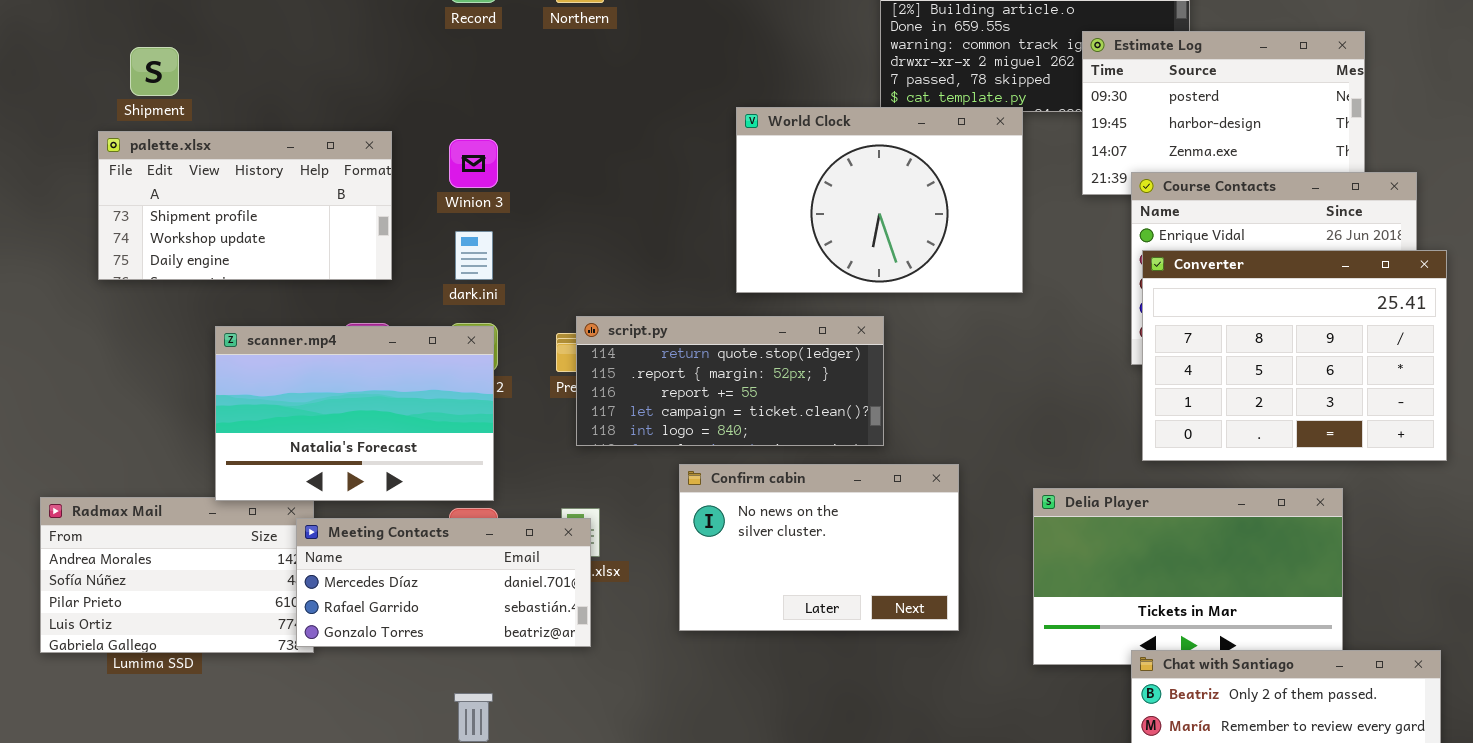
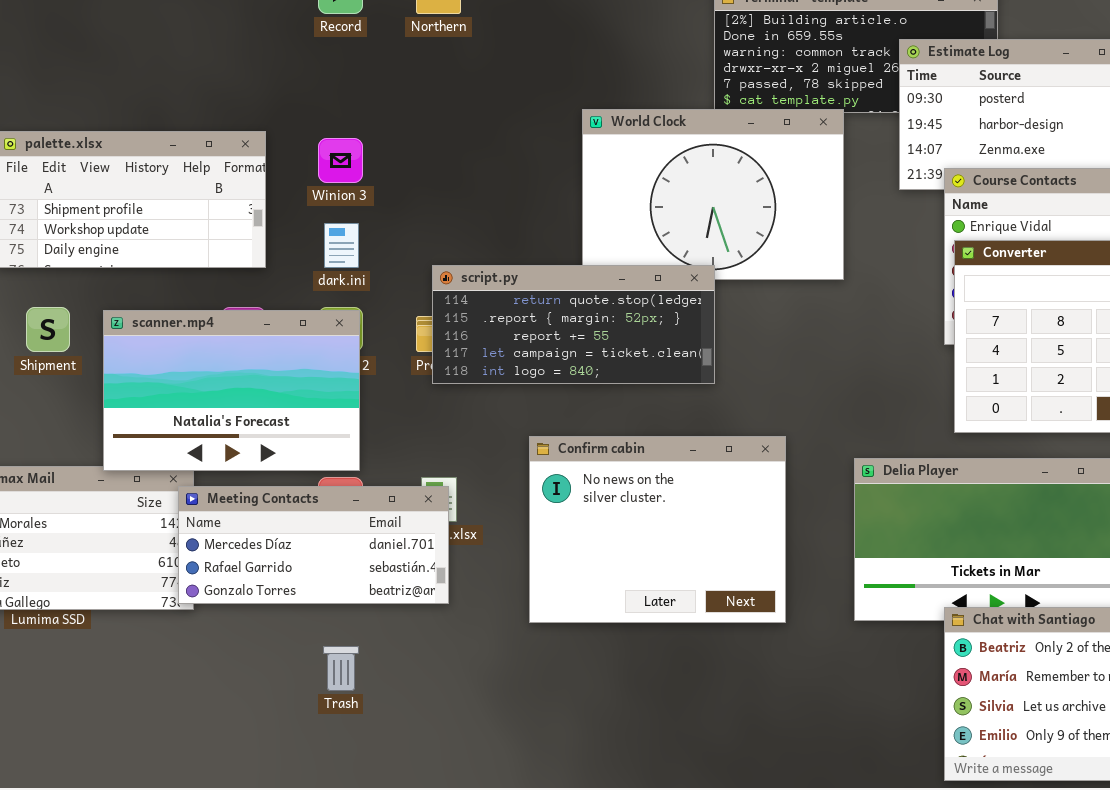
Shipment: [130,47,179,96] -> [26,307,70,352], moved
script.py: [576,316,884,446] -> [432,265,715,384], moved
Confirm cabin: [679,464,959,631] -> [529,436,786,623], resized

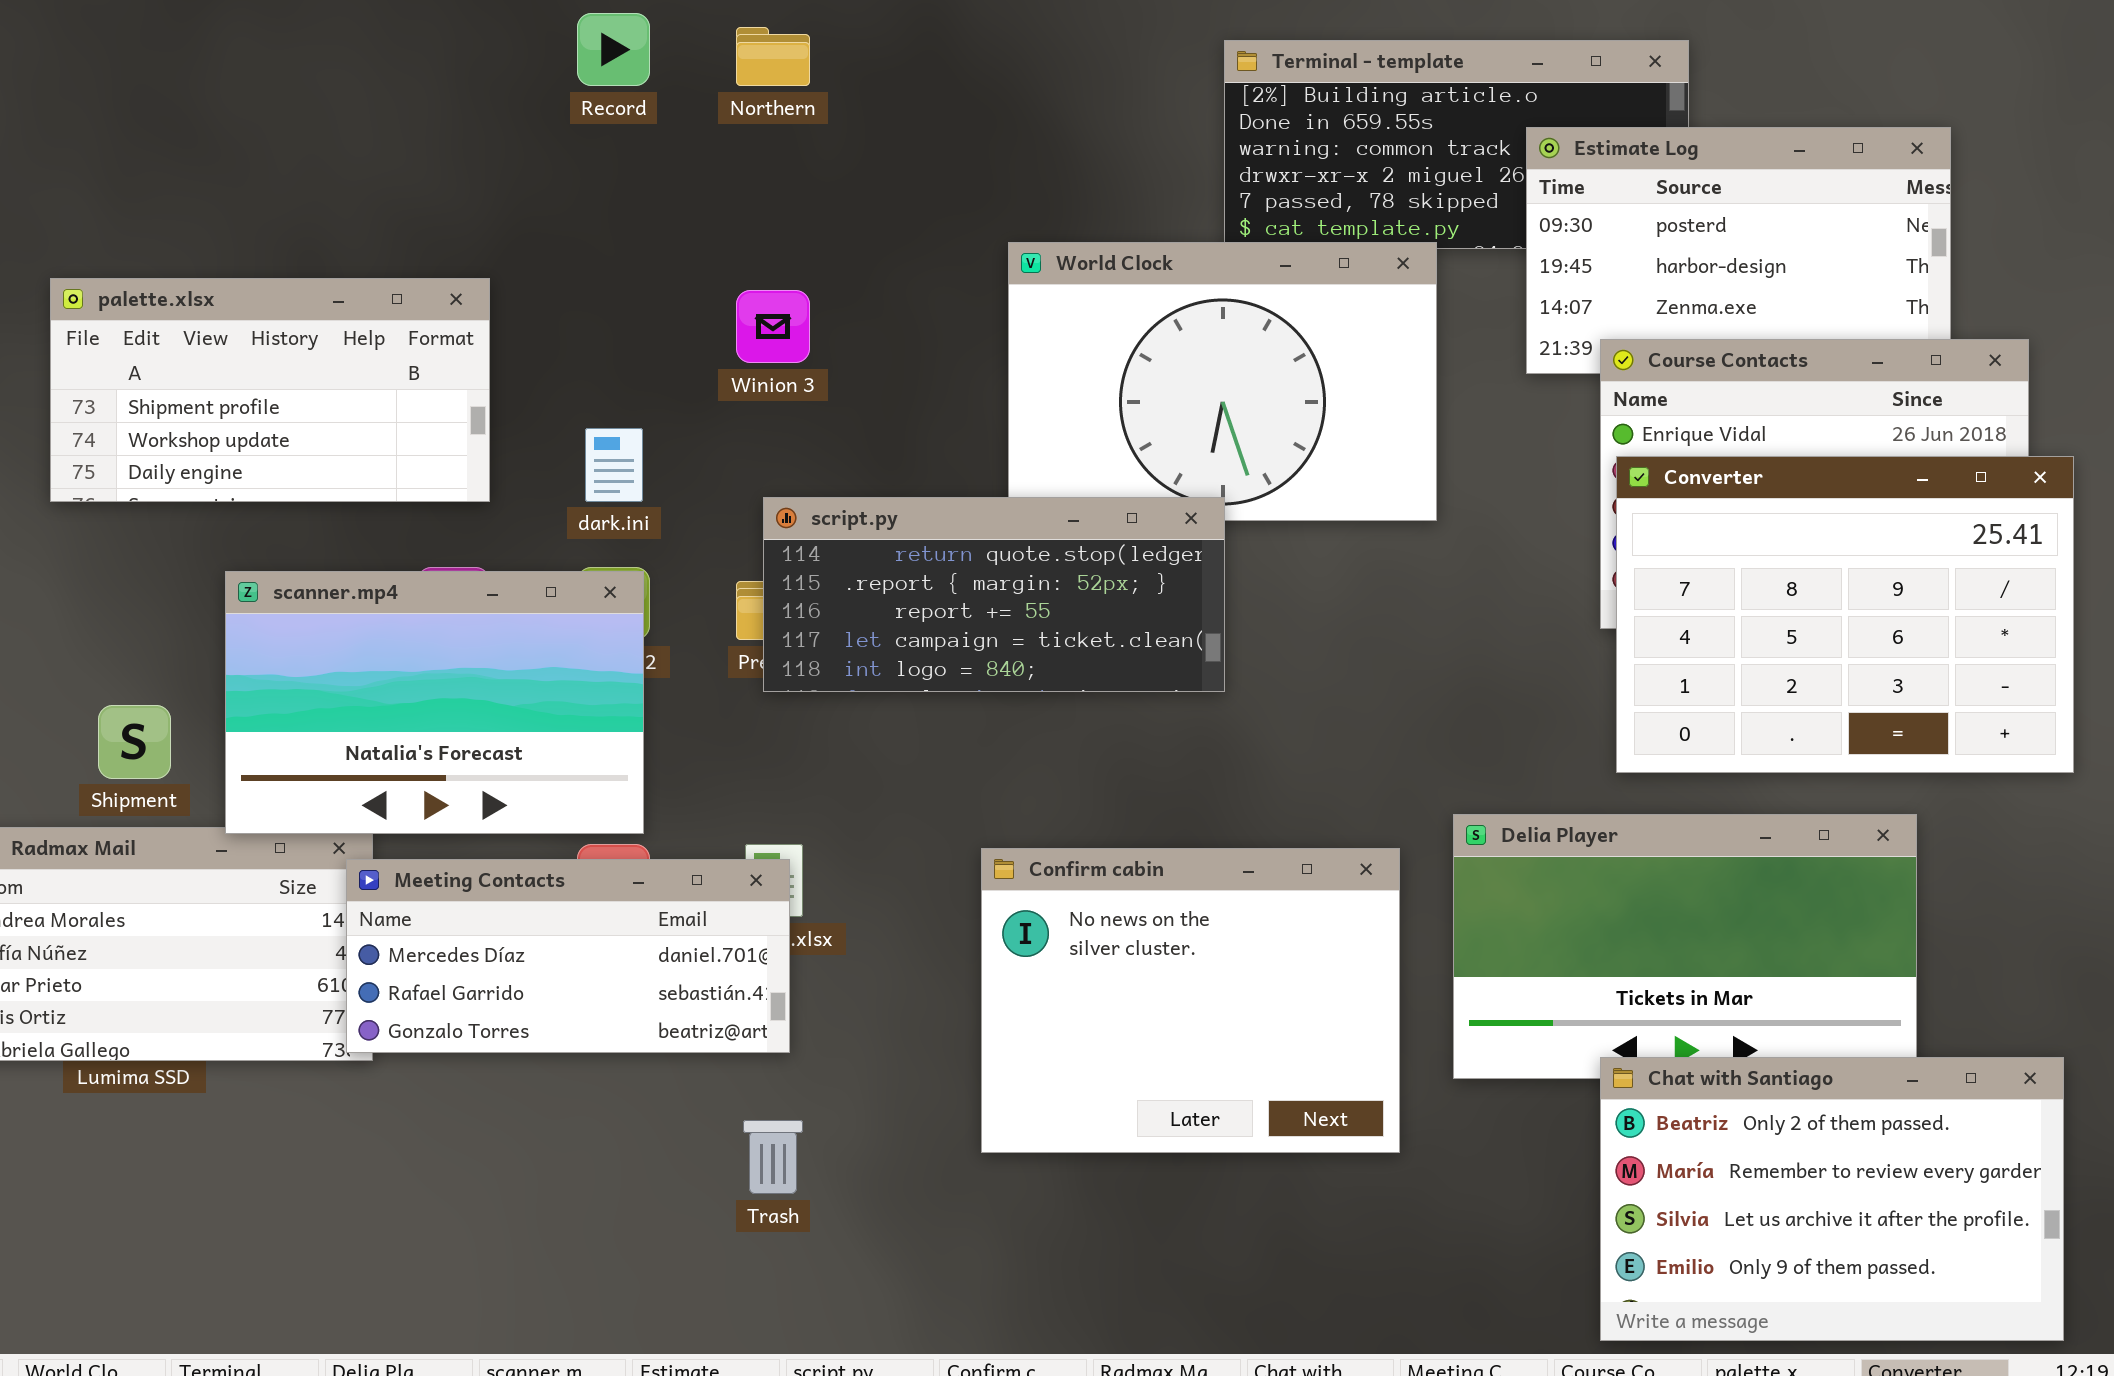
Winion 3: [318,138,363,183] -> [736,290,810,363], moved
Shipment: [26,307,70,352] -> [98,705,171,779], moved
Confirm cabin: [529,436,786,623] -> [981,848,1400,1153], moved
Trash: [323,646,359,691] -> [743,1120,803,1194], moved

